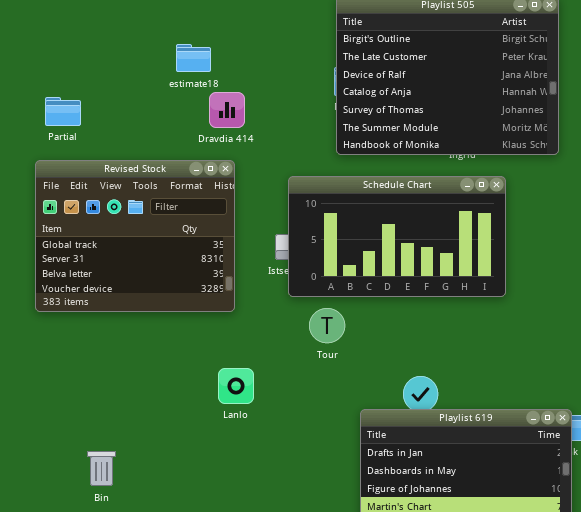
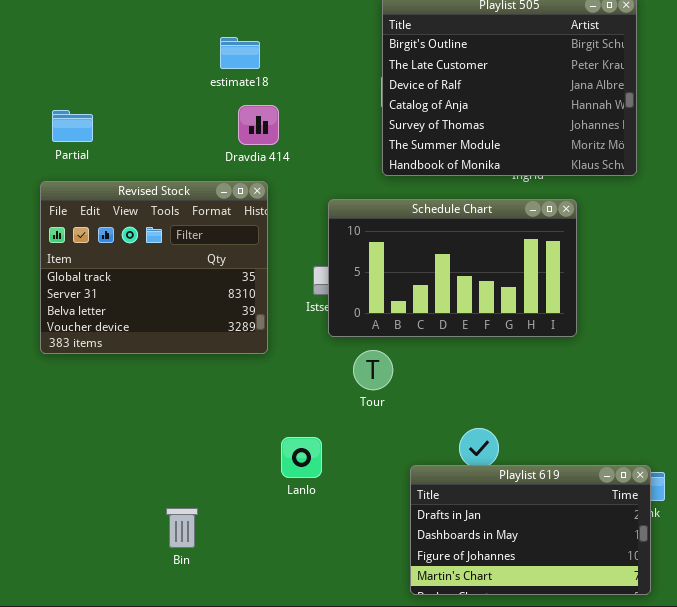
estimate18: [176,44,211,72] -> [220,37,260,69], moved
Lanlo: [218,368,254,404] -> [281,437,322,478], moved
Bin: [87,451,116,486] -> [166,508,198,548], moved

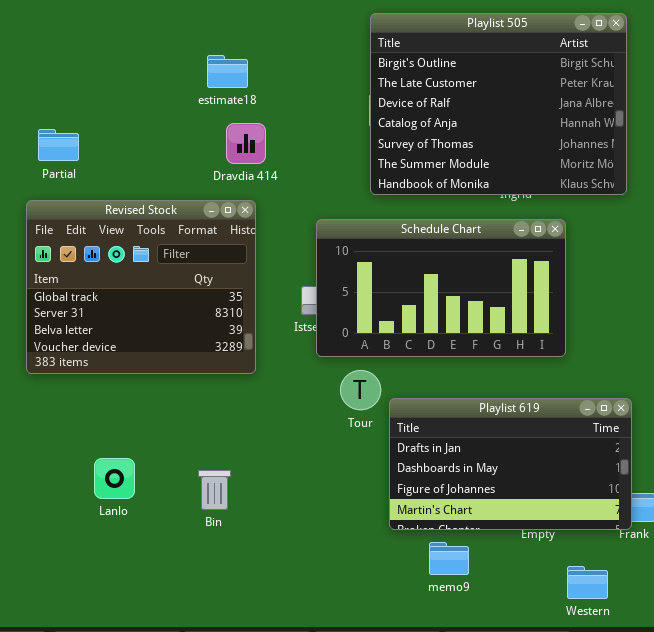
Lanlo: [281,437,322,478] -> [94,458,135,499], moved
Playlist 619: [410,465,651,595] -> [389,398,632,530], moved
Bin: [166,508,198,548] -> [198,470,231,510], moved

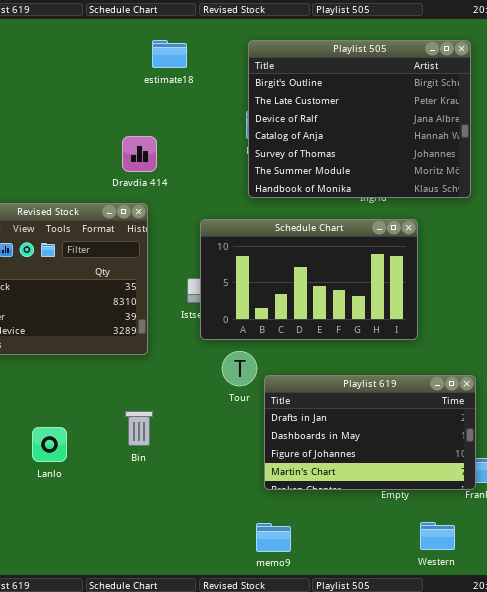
estimate18: [207,55,248,88] -> [152,40,187,68], moved
Lanlo: [94,458,135,499] -> [32,427,67,462], moved
Bin: [198,470,231,510] -> [125,411,153,446], moved
memo9: [429,542,469,575] -> [256,523,291,552], moved

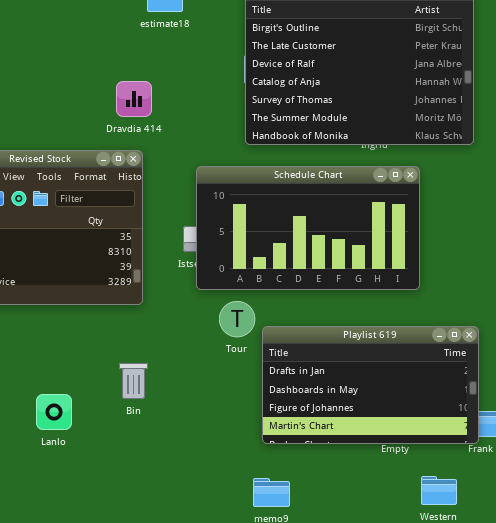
Lanlo: [32,427,67,462] -> [36,394,72,430], moved

